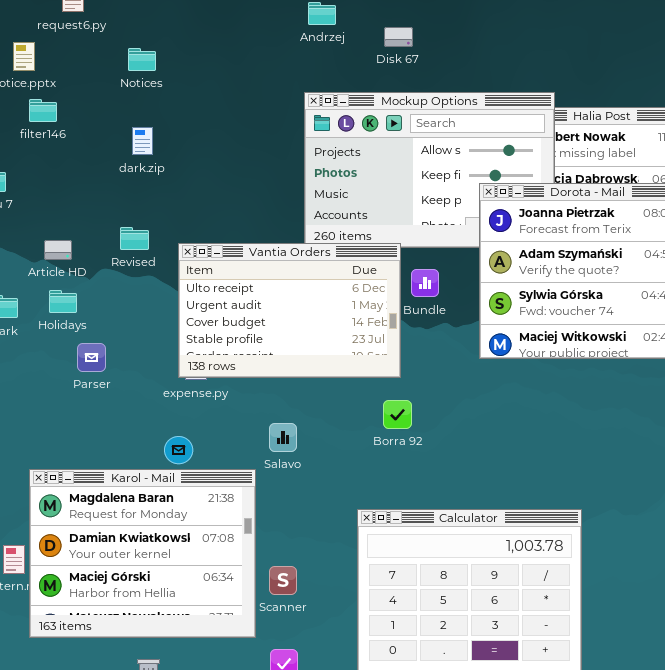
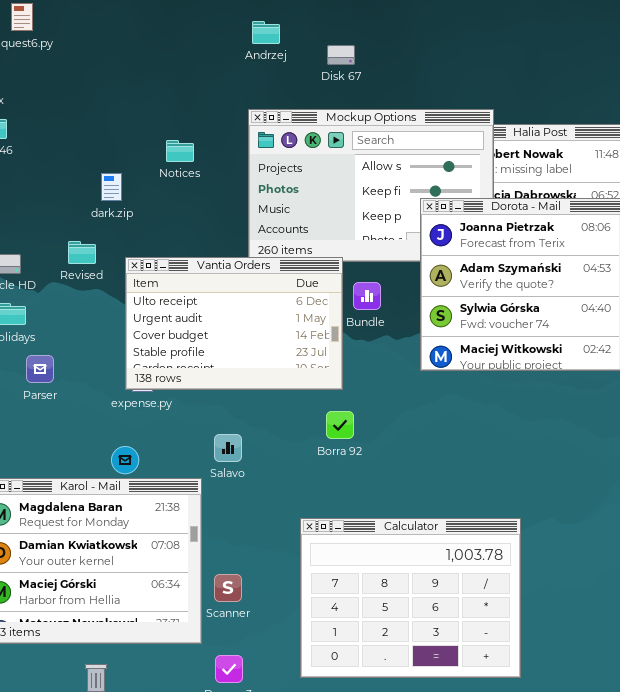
Notices: [128,48,156,71] -> [166,140,194,162], moved
dark.zip: [132,127,153,155] -> [101,173,122,201], moved

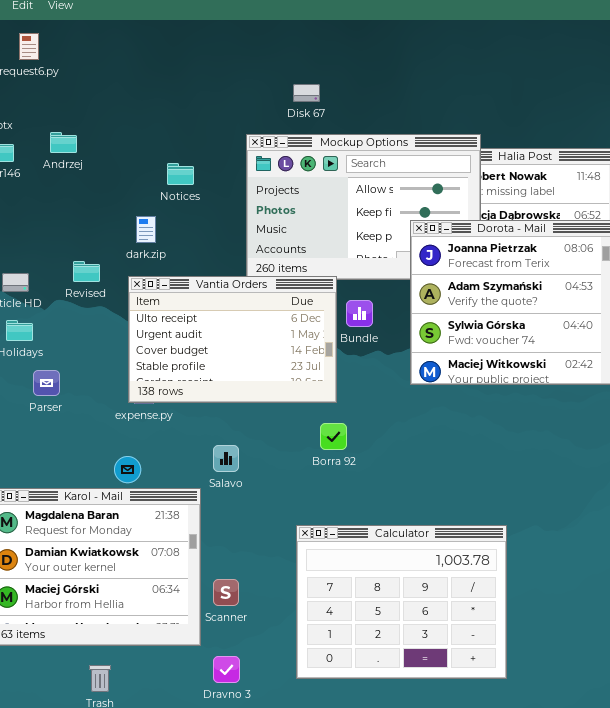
Andrzej: [252,21,280,44] -> [50,132,77,153], moved
Disk 67: [327,45,355,65] -> [293,84,320,102], moved
dark.zip: [101,173,122,201] -> [136,216,156,243], moved

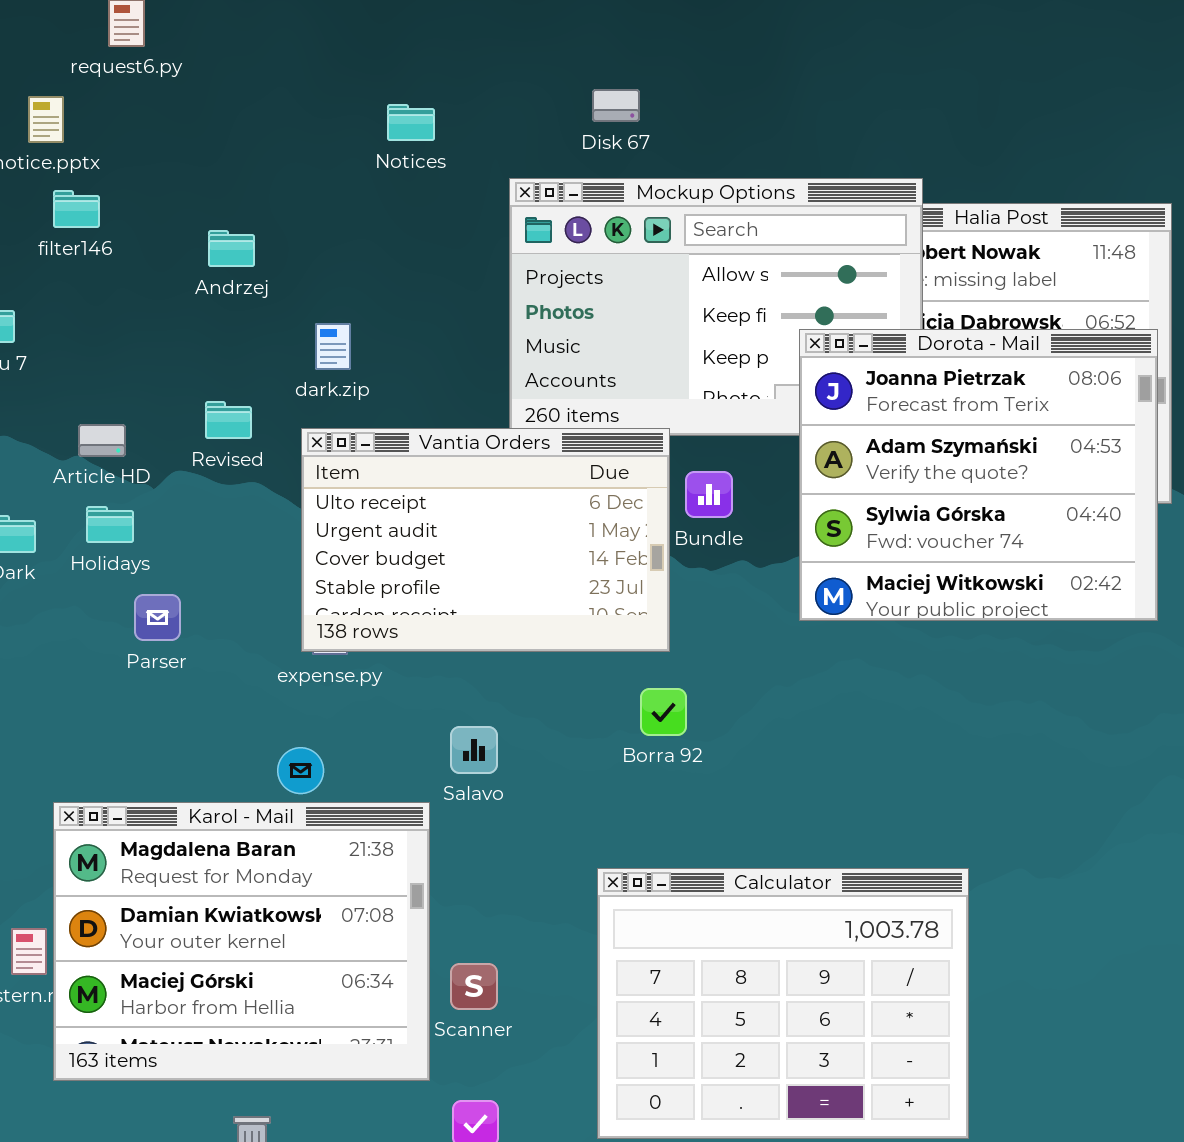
Andrzej: [50,132,77,153] -> [208,230,255,267], moved
Notices: [167,163,194,185] -> [387,104,435,141], moved

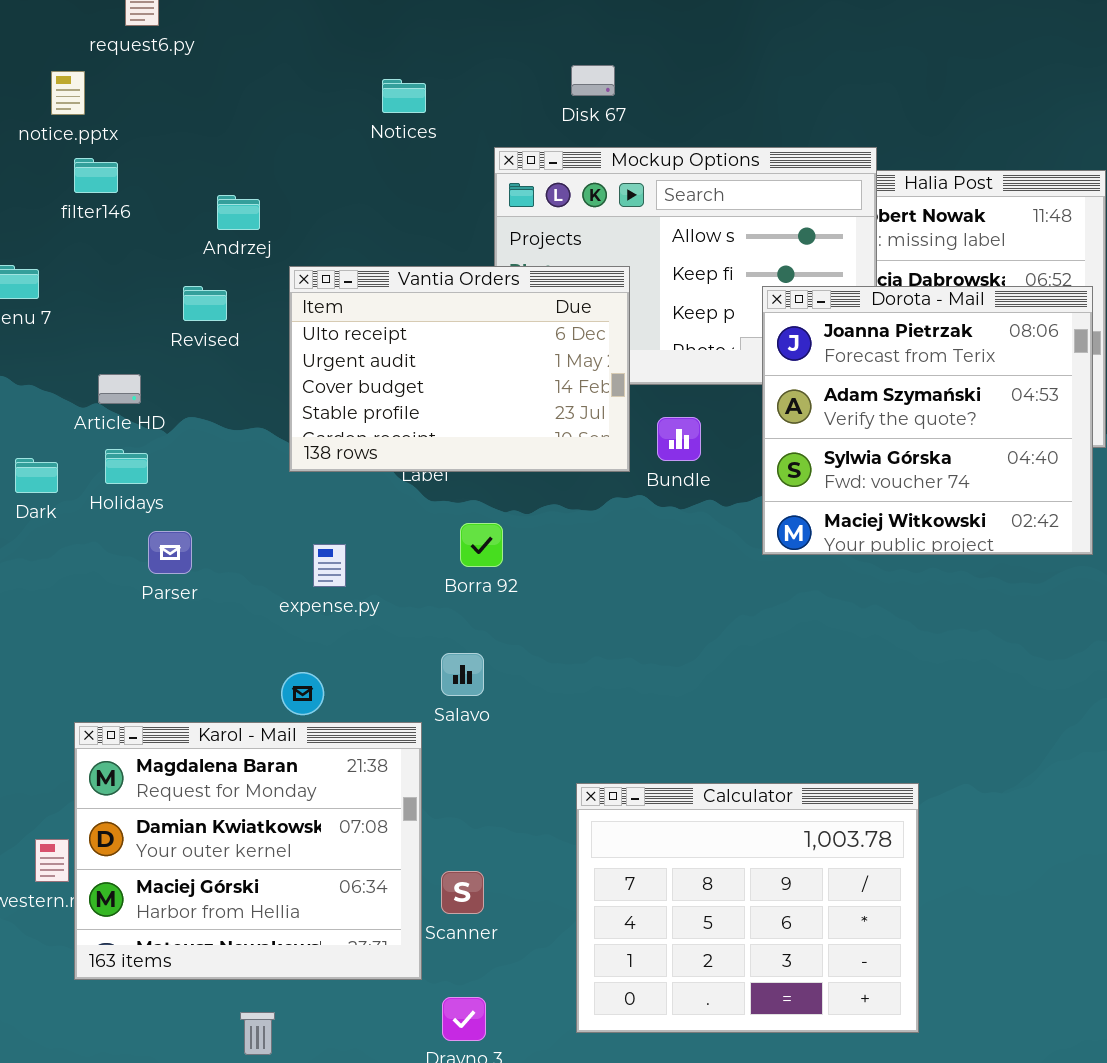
Revised: [205,401,252,439] -> [183,286,227,321], moved
Vantia Orders: [301,428,670,652] -> [289,266,630,472], moved
Borra 92: [640,688,687,736] -> [460,523,503,567], moved

